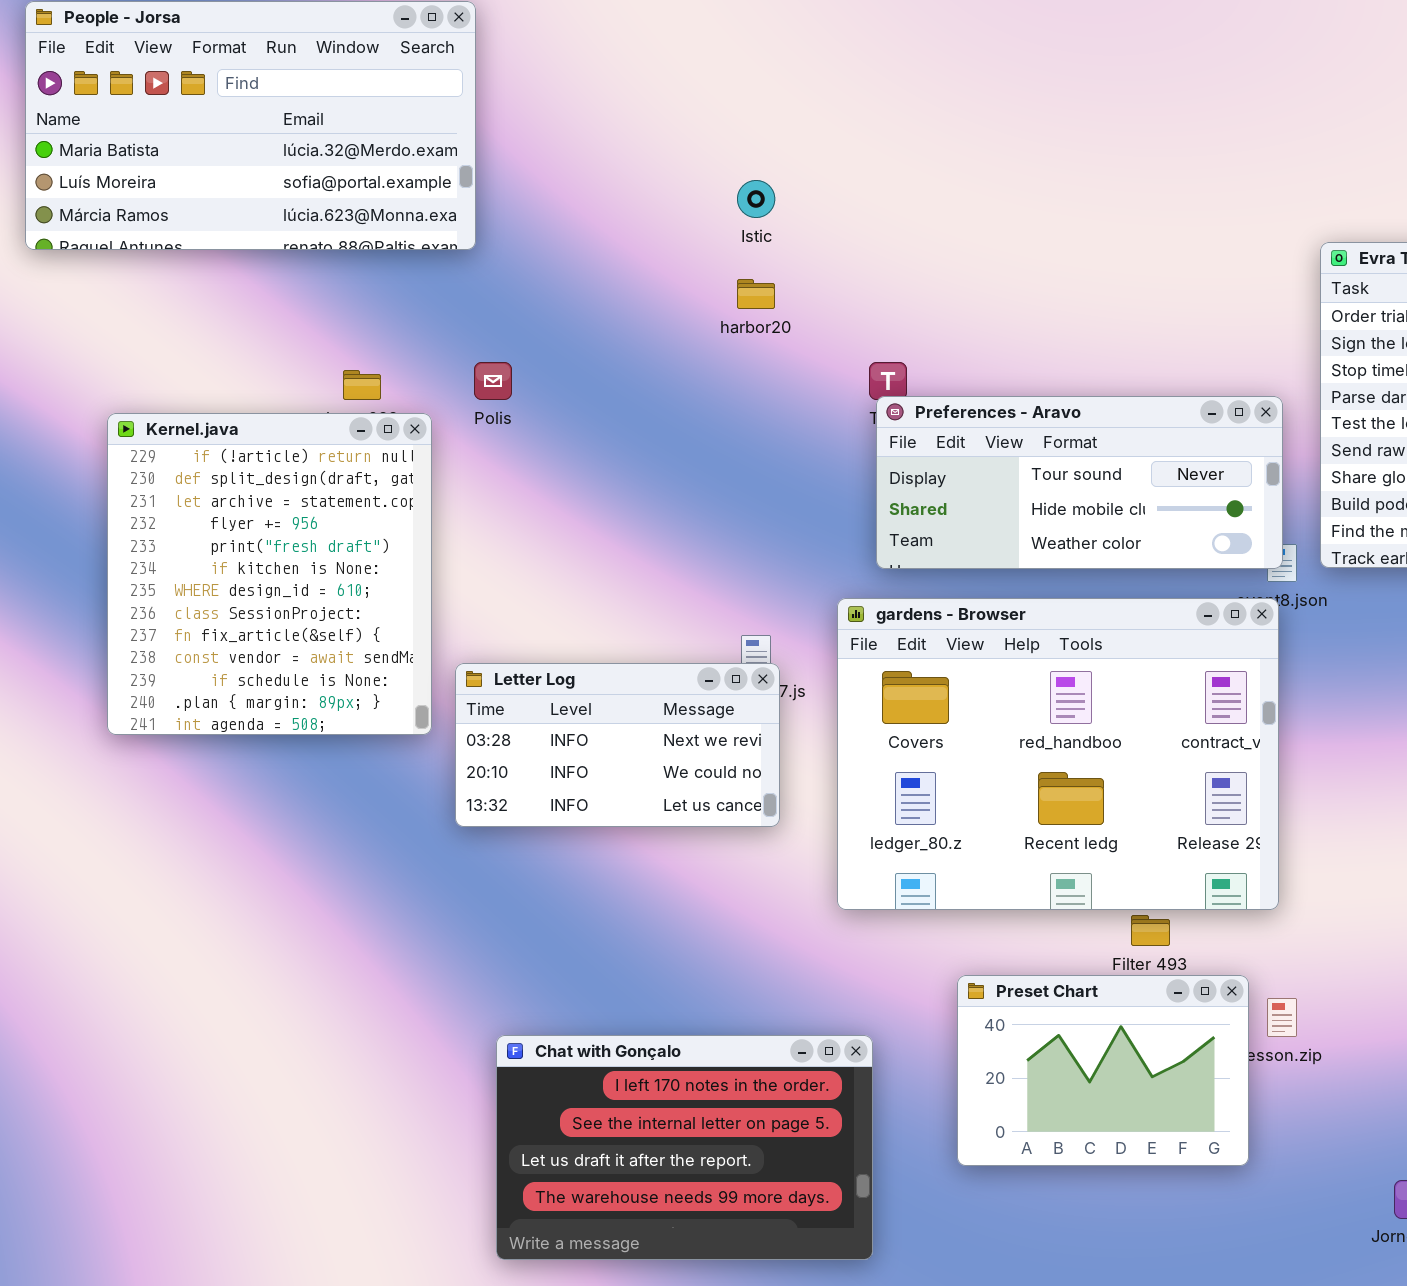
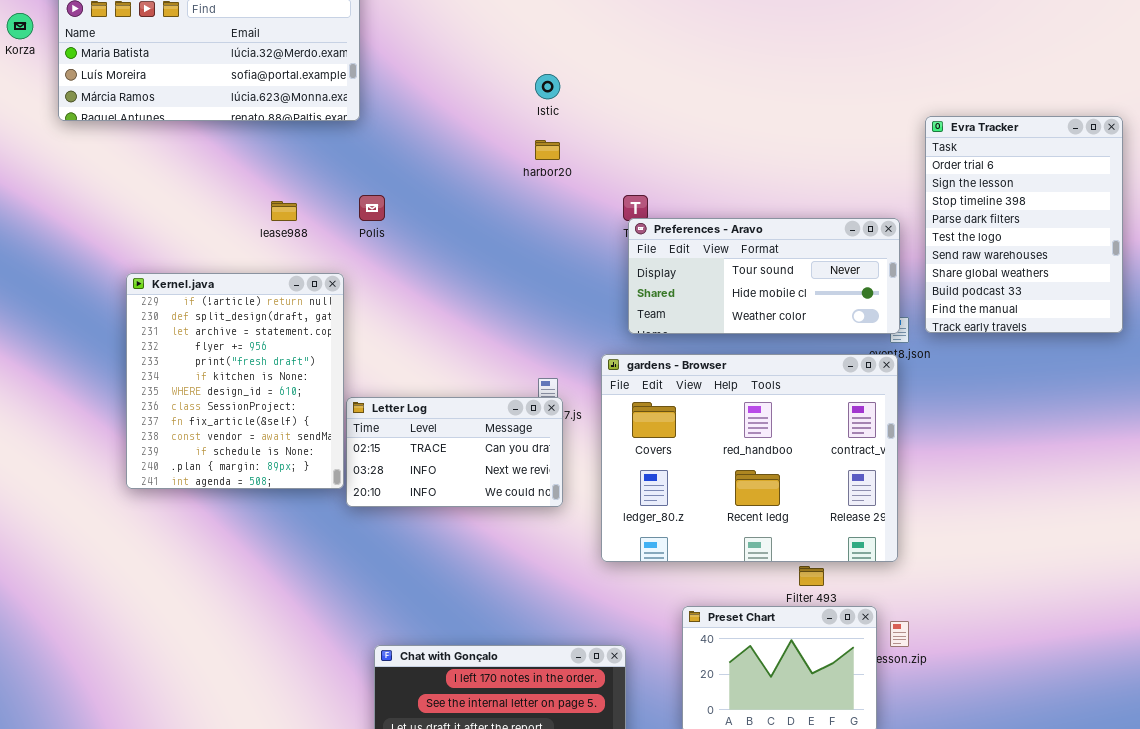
Kernel.java: [107,413,432,735] -> [126,273,344,489], moved
Letter Log: [455,663,780,827] -> [346,397,563,507], scrolled up 1 row

